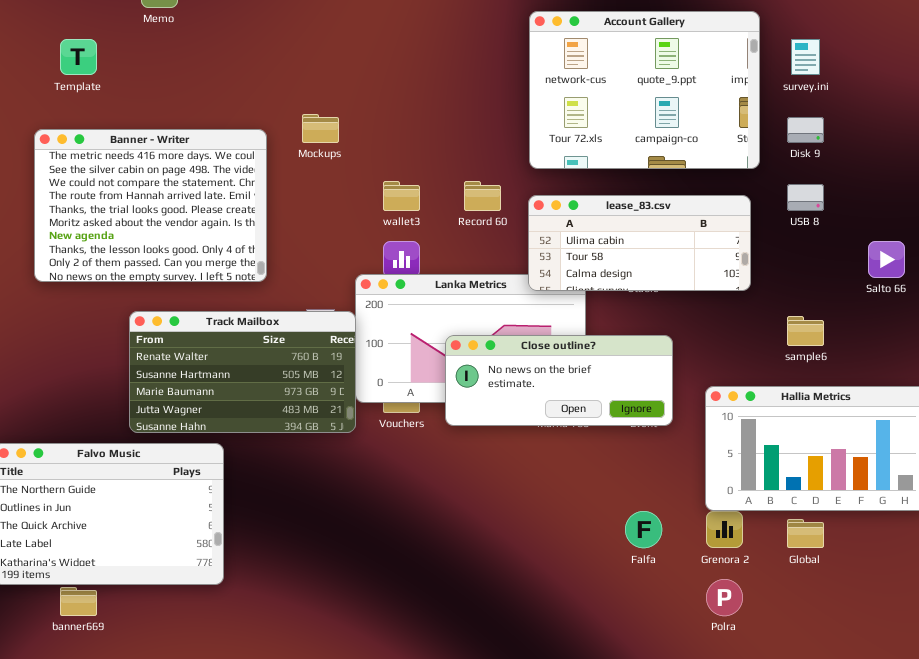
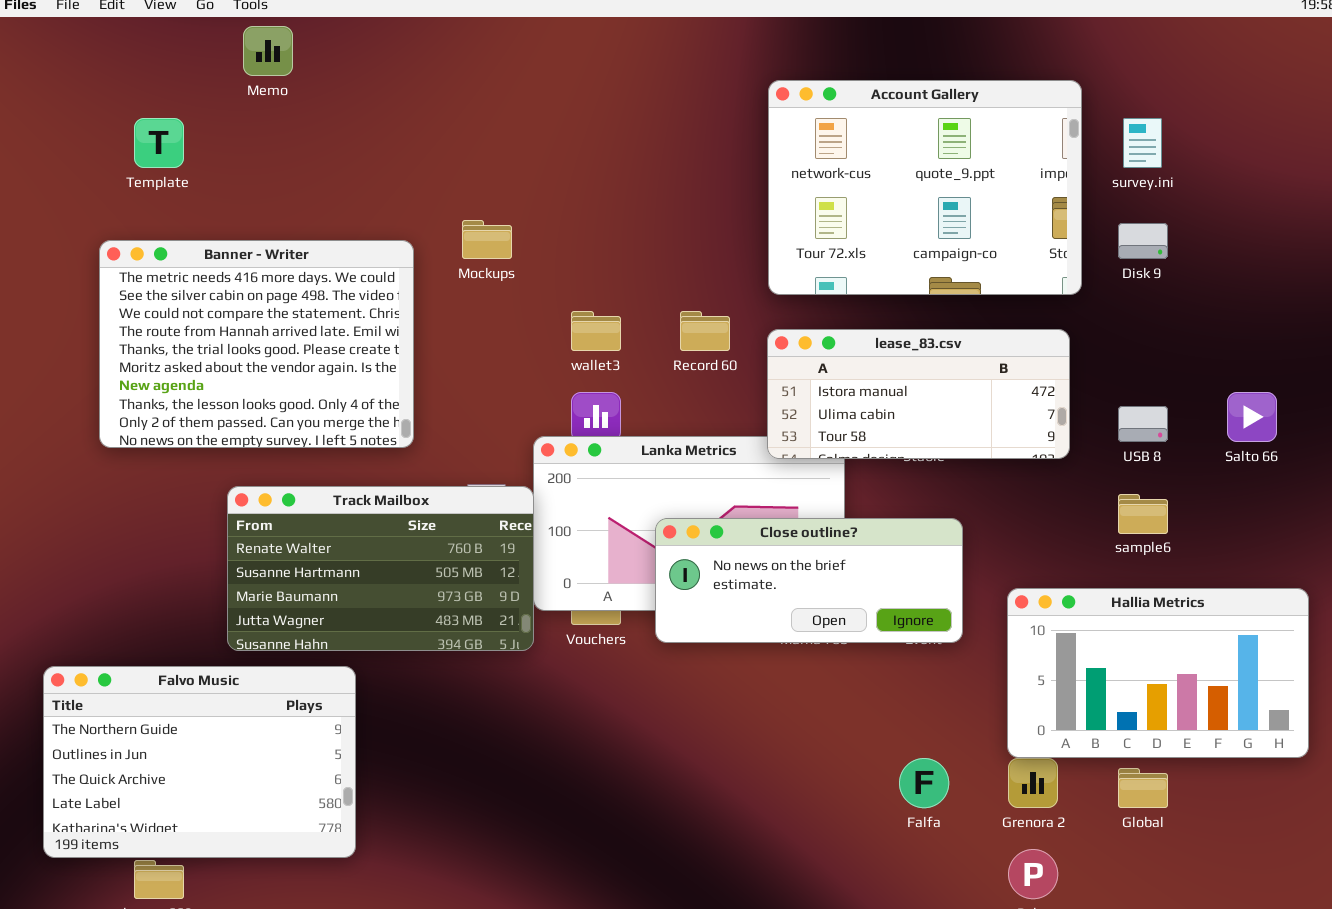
USB 8: [787,184,824,211] -> [1118,406,1168,442], moved
lease_83.csv: [528,195,751,291] -> [767,329,1070,459], scrolled up 1 row

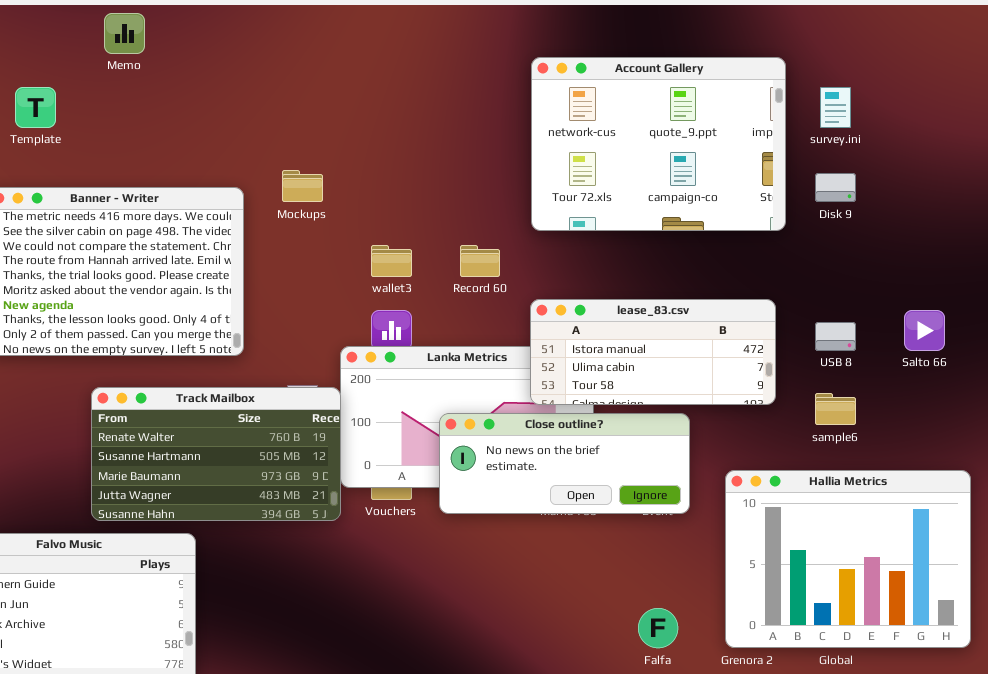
lease_83.csv: [767,329,1070,459] -> [530,299,776,405], moved
Hallia Metrics: [1007,588,1309,758] -> [725,470,971,648], resized

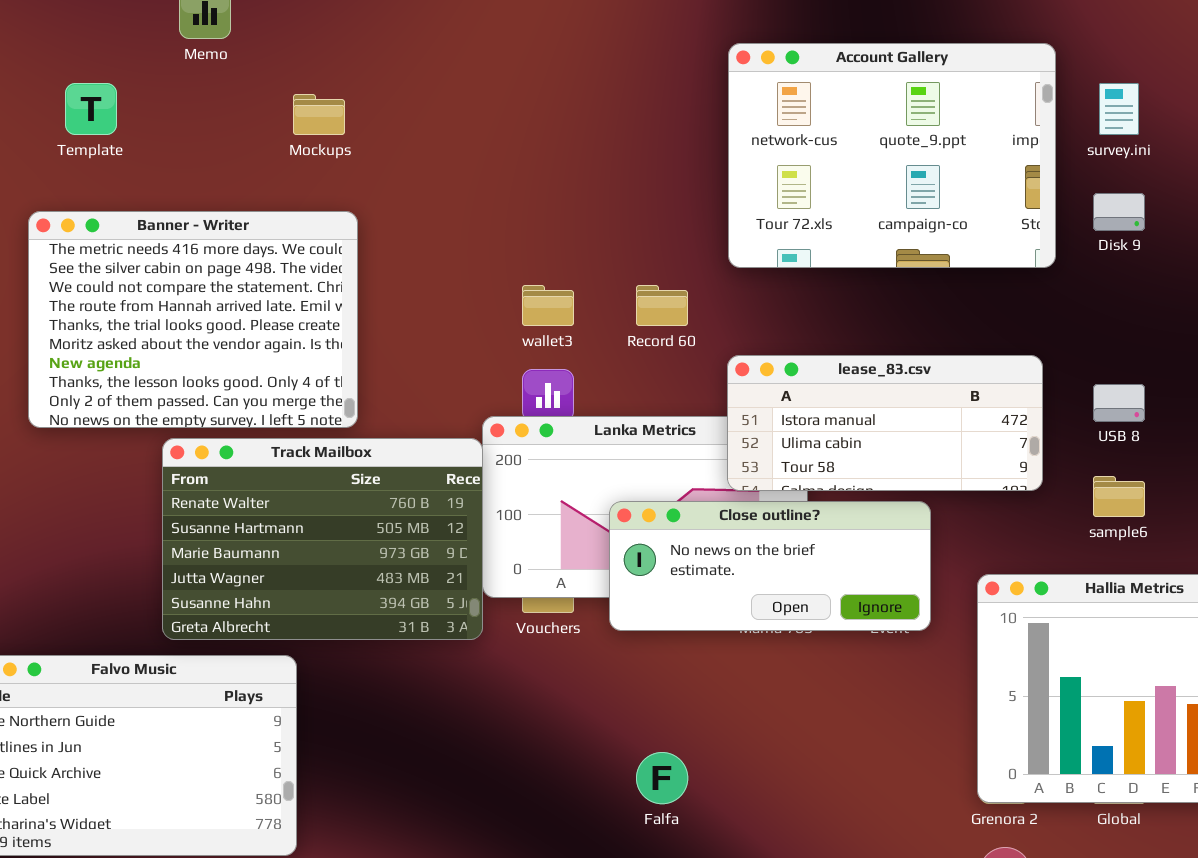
Mockups: [282,170,323,202] -> [293,94,345,135], moved
Track Mailbox: [91,387,341,521] -> [162,438,483,640], resized
Falfa: [638,608,678,648] -> [636,752,688,804], moved

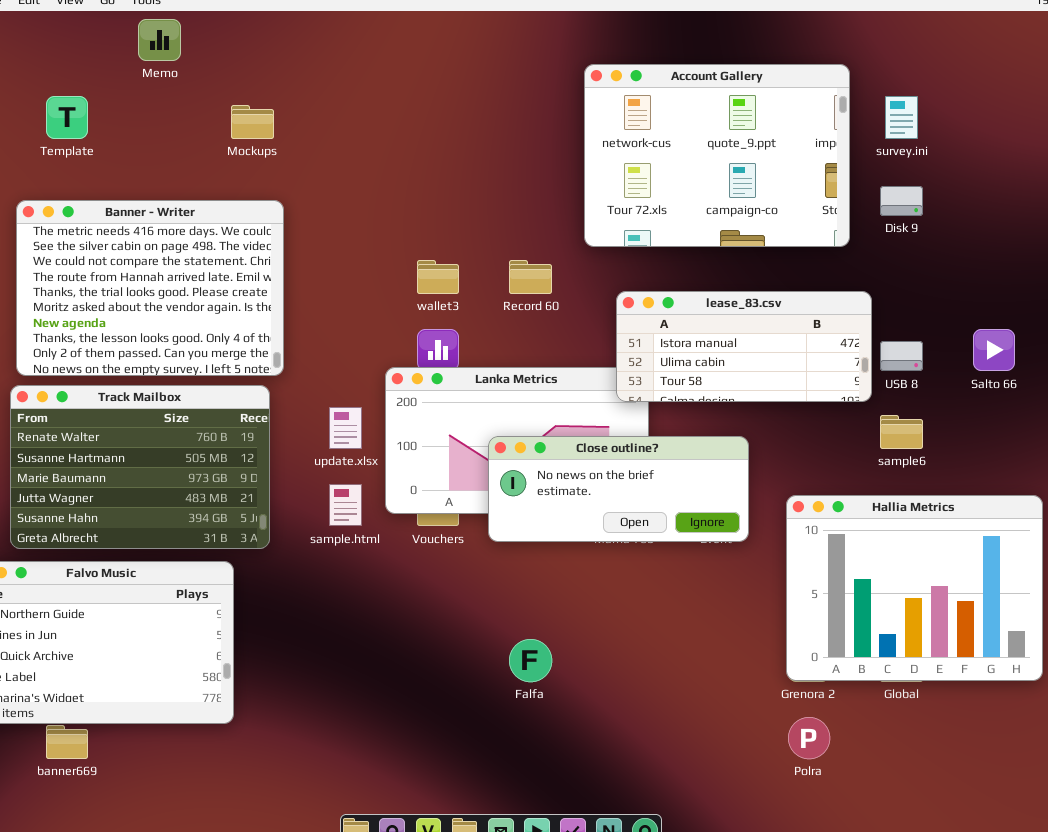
lease_83.csv: [727,355,1043,491] -> [616,291,872,402], moved
Track Mailbox: [162,438,483,640] -> [10,385,270,549], moved

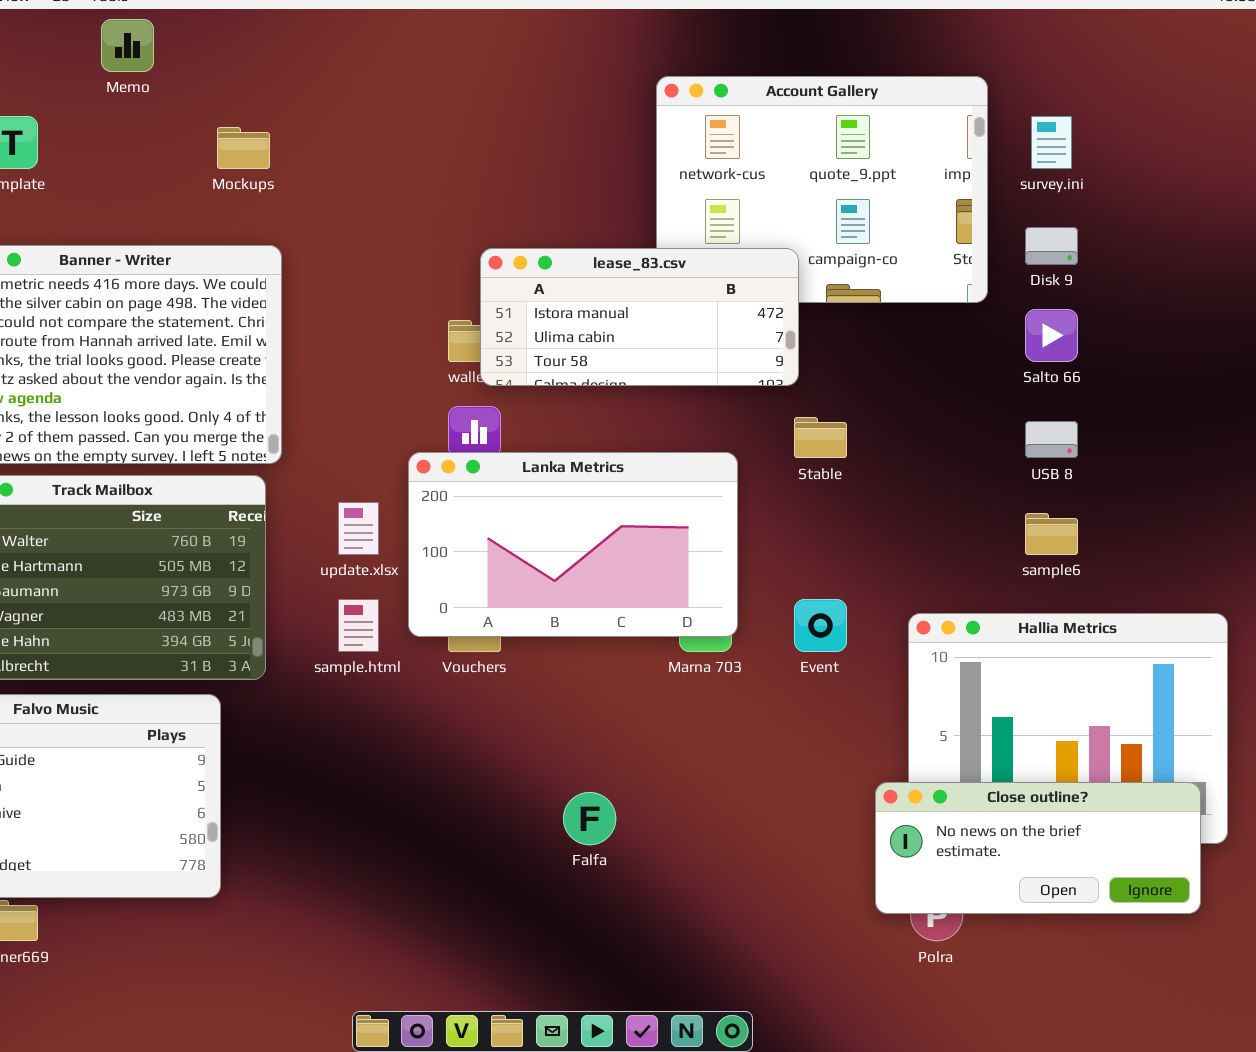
lease_83.csv: [616,291,872,402] -> [480,248,799,386], moved
Salto 66: [973,329,1015,371] -> [1025,309,1078,362], moved
Close outline?: [488,436,749,542] -> [875,782,1201,914], moved

